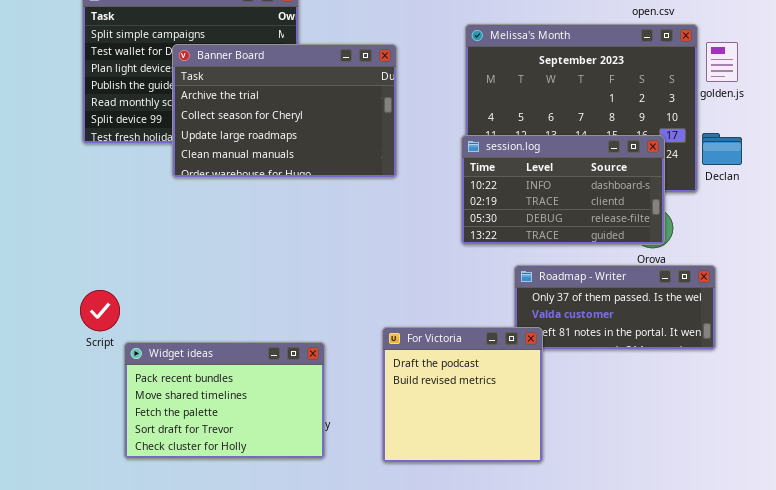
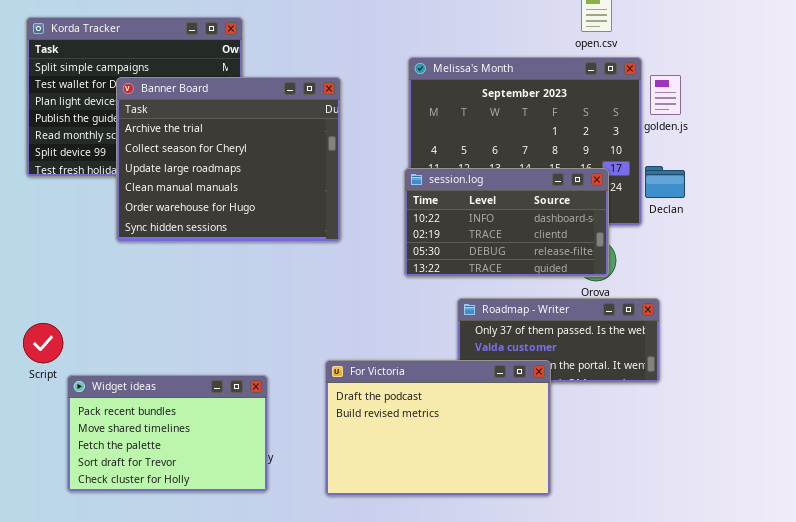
Banner Board: [172,44,397,178] -> [116,77,341,242], resized
For Victoria: [382,327,543,463] -> [325,360,551,496], resized

